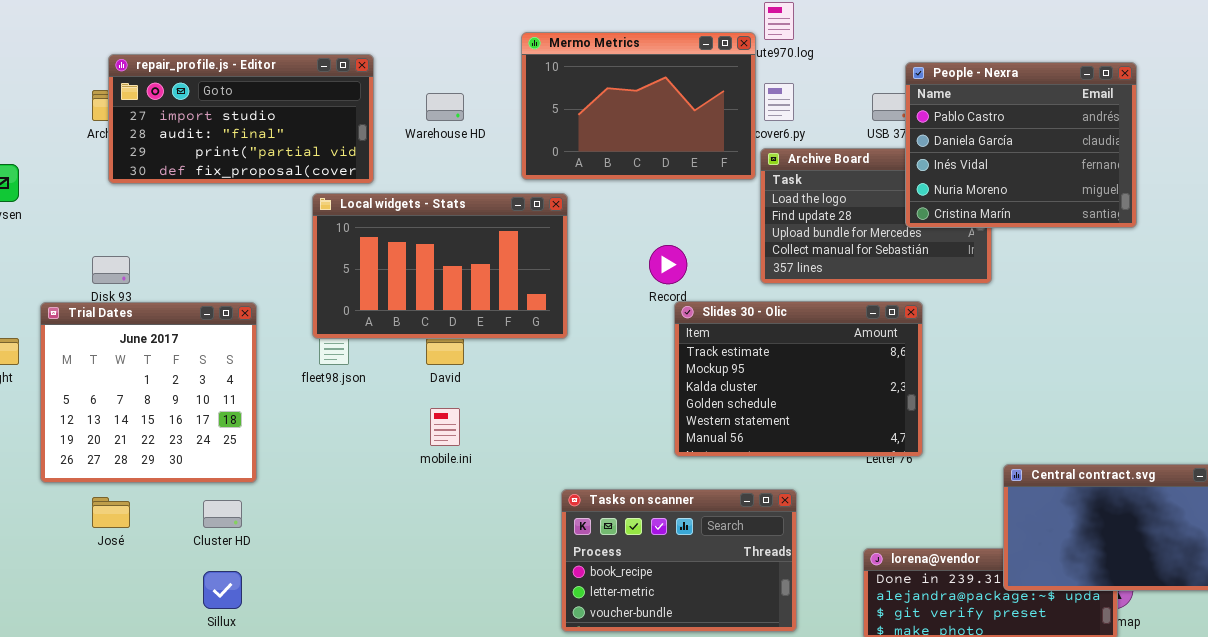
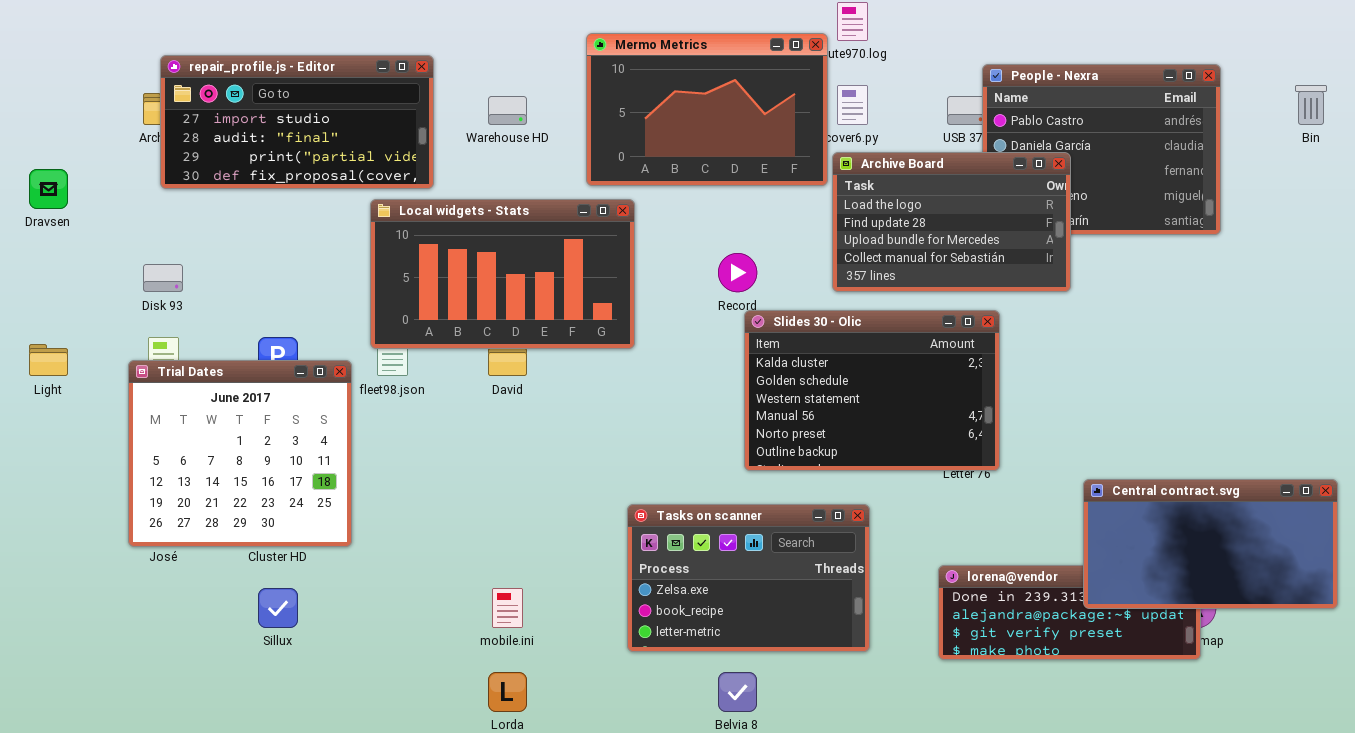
Archive Board: [760,148,992,284] -> [832,152,1071,292], raised
Slides 30 - Olic: [674,301,923,457] -> [744,310,1000,471], scrolled down 2 rows
Trial Dates: [40,302,257,483] -> [128,360,352,547], moved
mobile.ini: [430,408,460,446] -> [492,588,523,628], moved
Tasks on scanner: [561,489,797,632] -> [627,504,870,652], scrolled up 1 row

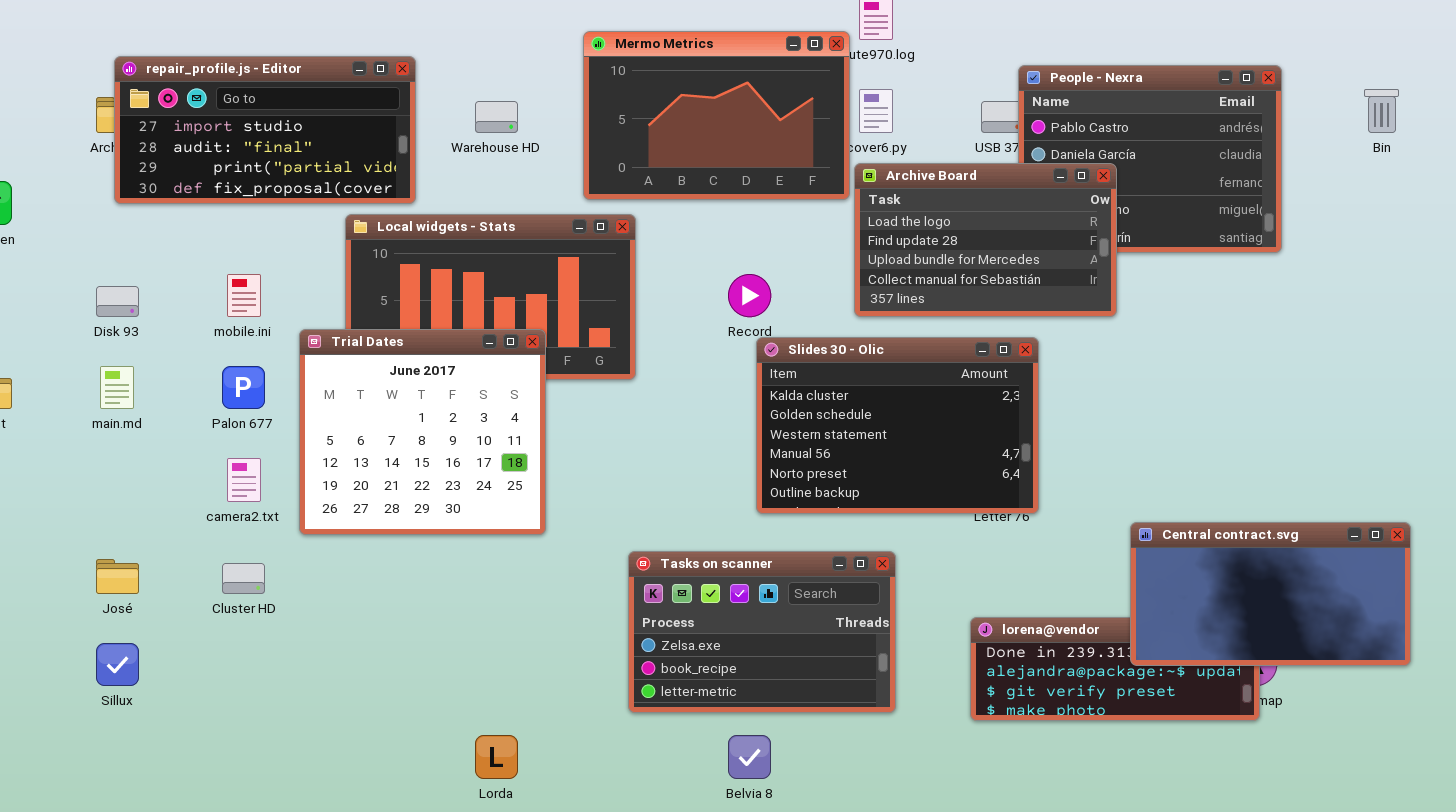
Trial Dates: [128,360,352,547] -> [299,329,546,535], moved
Sillux: [258,588,298,628] -> [96,643,139,686], moved
mobile.ini: [492,588,523,628] -> [227,274,261,317], moved

